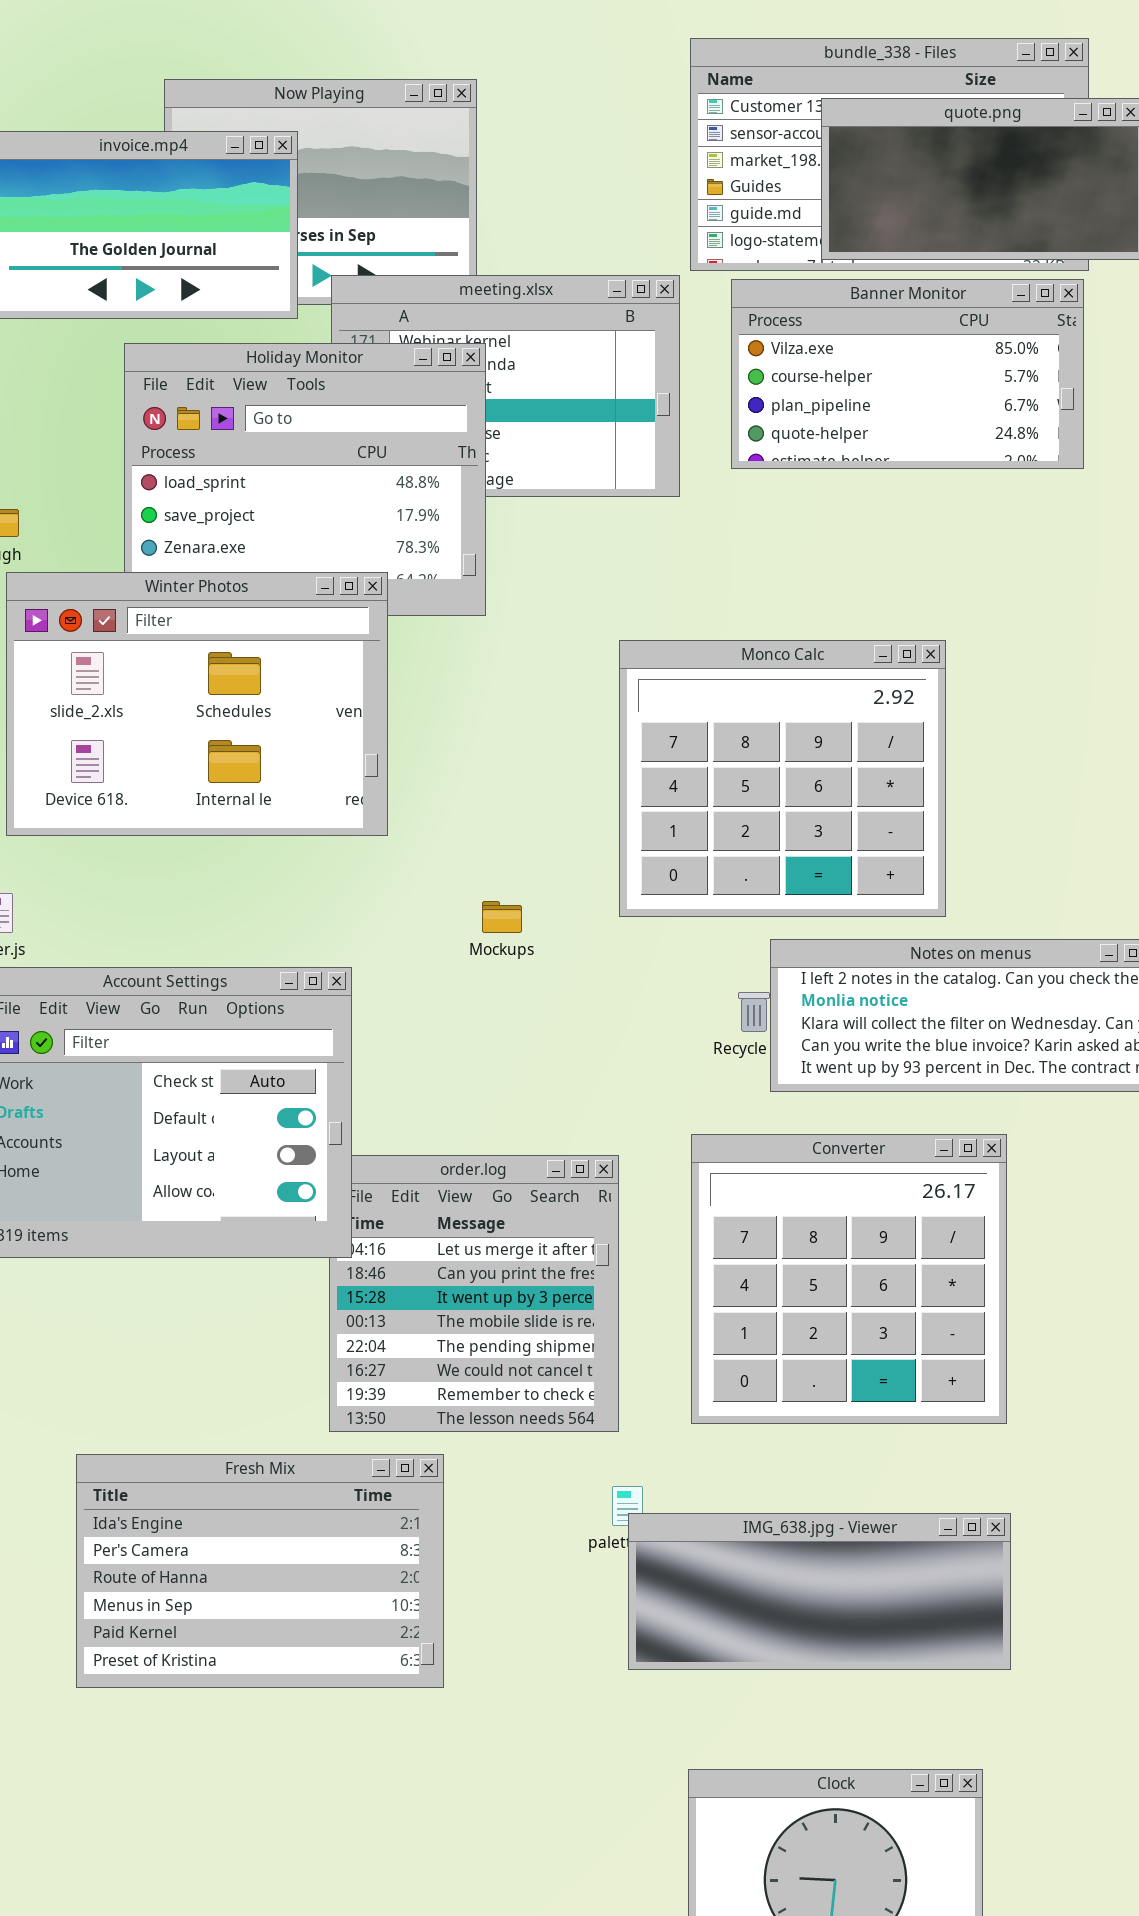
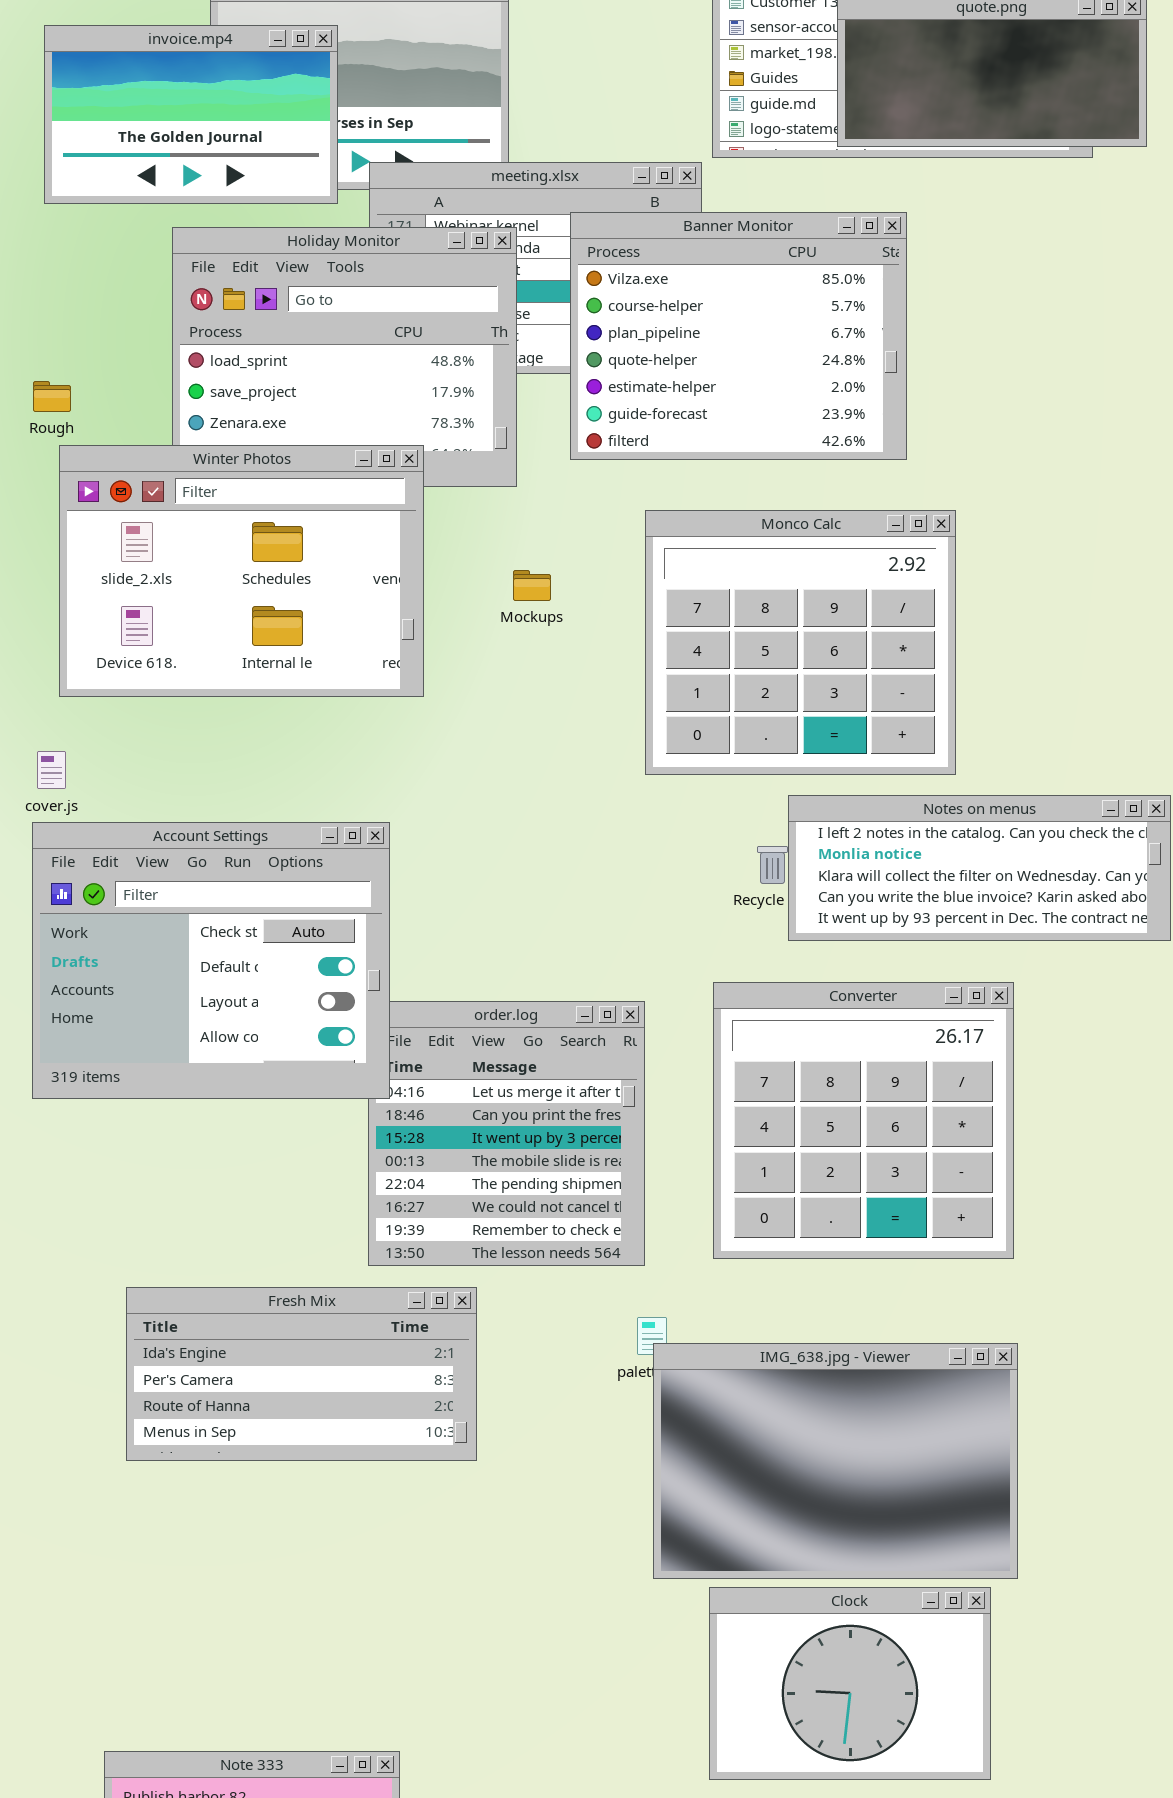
Banner Monitor: [731,279,1084,469] -> [570,212,907,460], moved, resized
Mockups: [482,901,522,933] -> [513,570,551,601], moved
Fresh Mix: [76,1454,444,1688] -> [126,1287,477,1461], resized
IMG_638.jpg - Viewer: [628,1513,1011,1670] -> [653,1343,1018,1579], resized

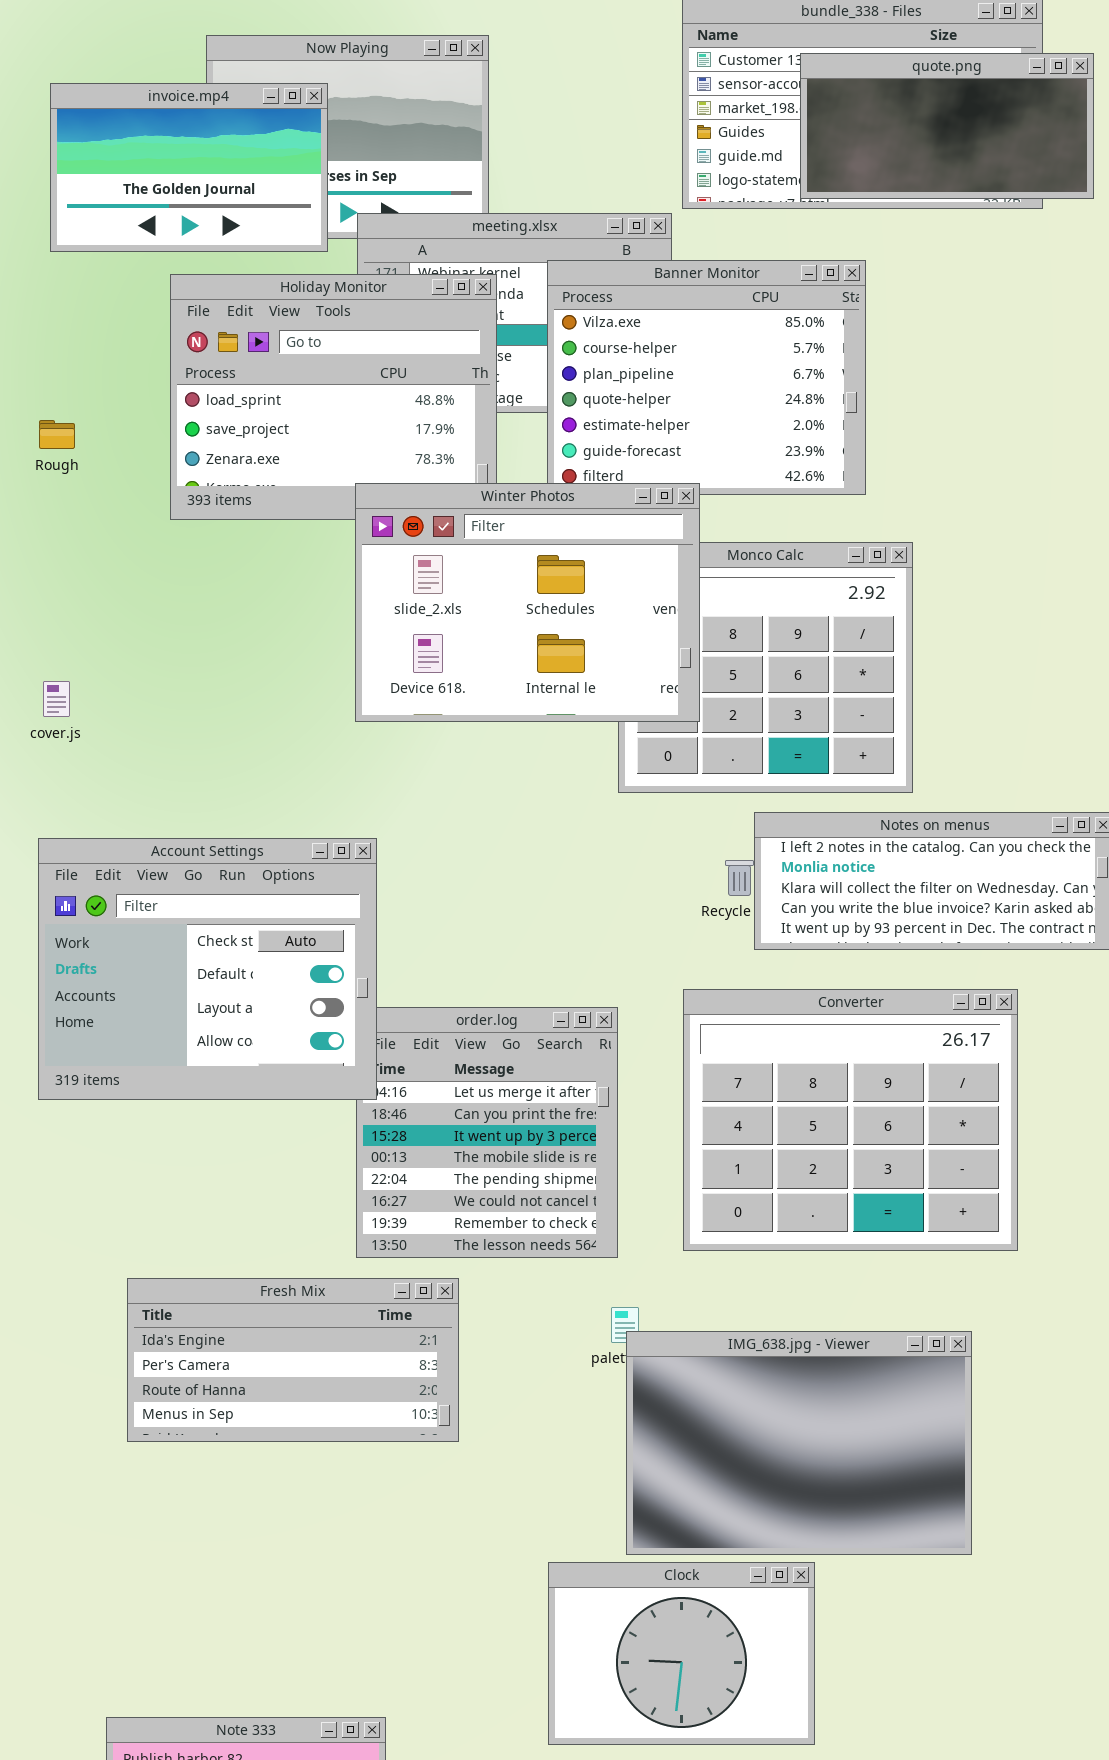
Winter Photos: [59,445,424,697] -> [355,483,700,722], moved
cover.js: [37,751,66,789] -> [43,681,70,717], moved
Converter: [713,982,1014,1259] -> [683,989,1018,1251], resized
Clock: [709,1587,991,1780] -> [548,1562,815,1745], moved

